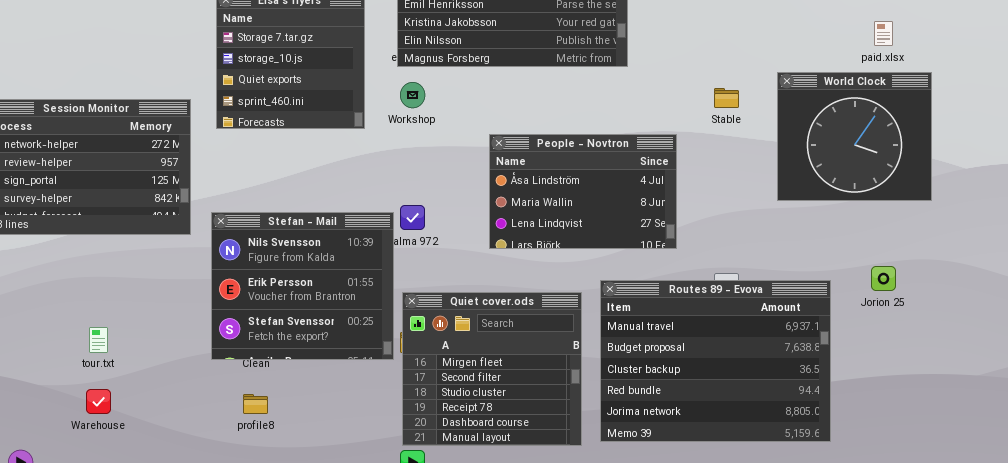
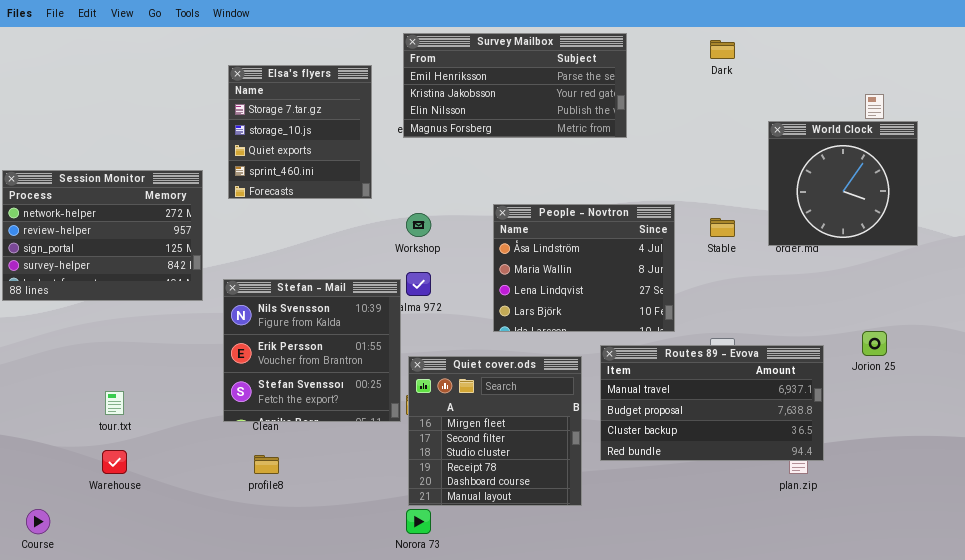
World Clock: [777,72,932,201] -> [768,121,918,246], moved
Workshop: [400,82,425,108] -> [406,213,431,237], moved
Stable: [714,88,739,108] -> [710,218,735,237], moved
People - Novtron: [489,134,677,249] -> [493,204,675,332], resized
Routes 89 - Evova: [600,280,831,442] -> [600,345,824,461], resized

